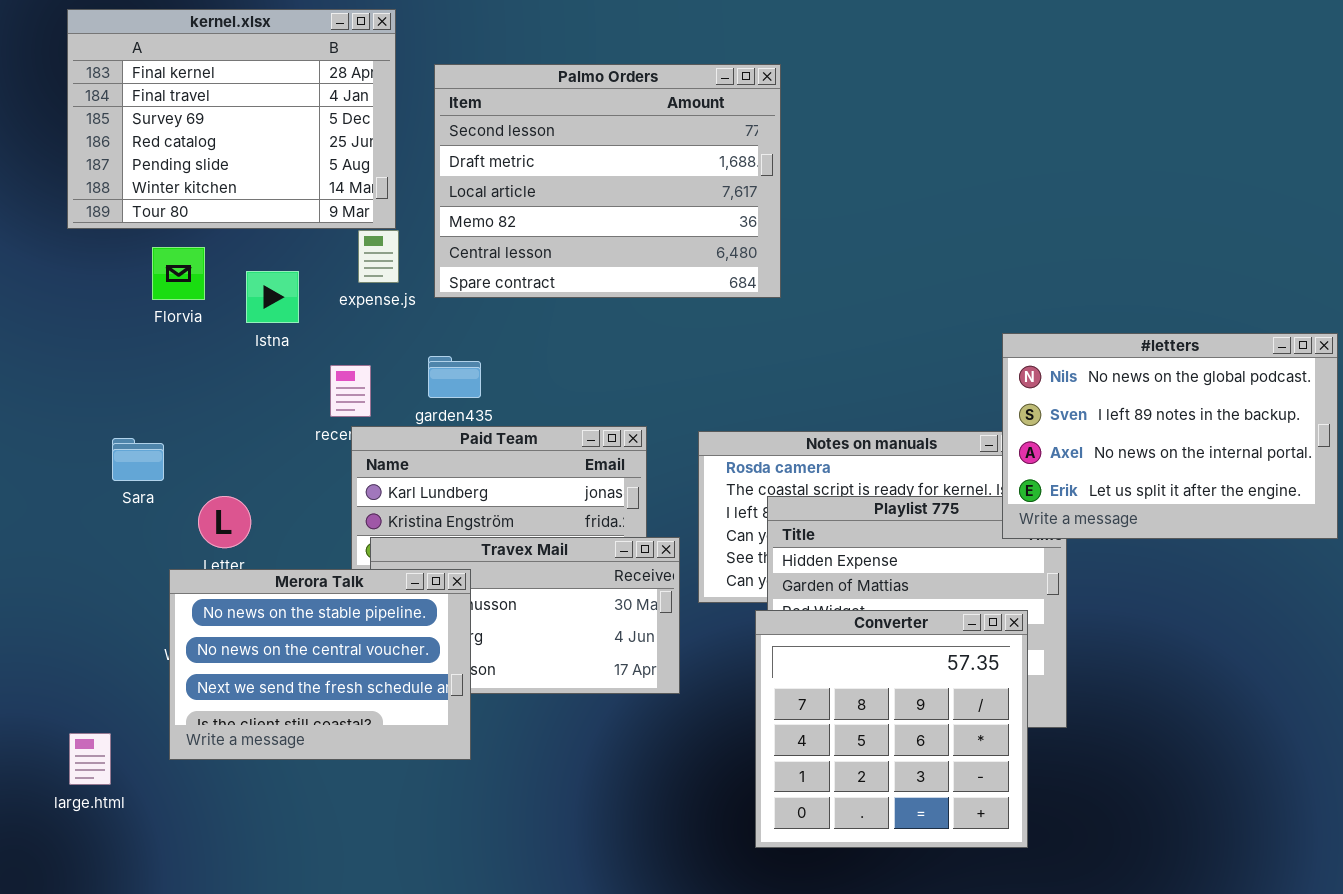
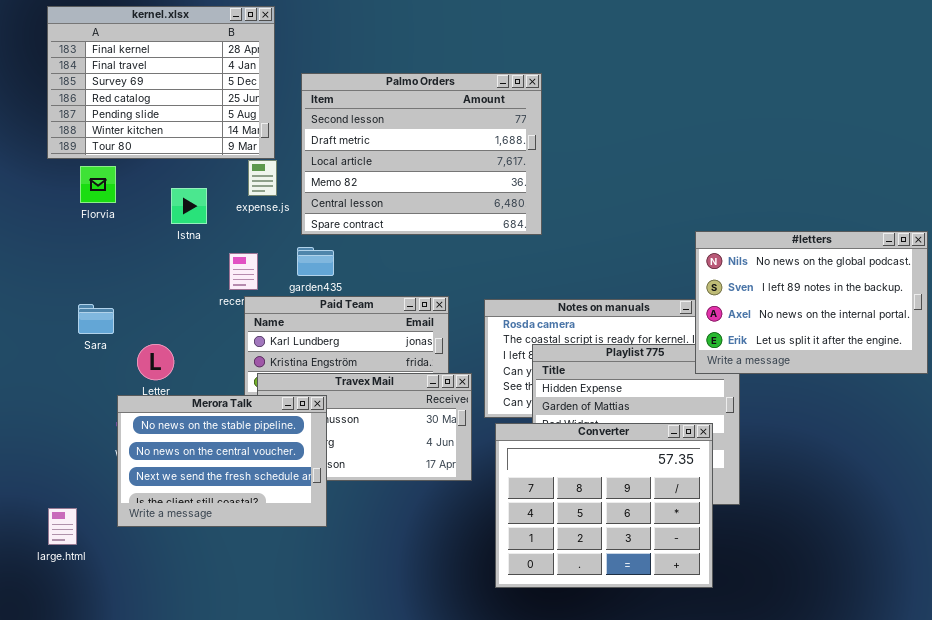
Palmo Orders: [434,64,781,298] -> [301,73,542,235], moved
Florvia: [152,247,205,300] -> [80,166,116,203], moved
Converter: [755,610,1028,848] -> [495,423,713,588], resized

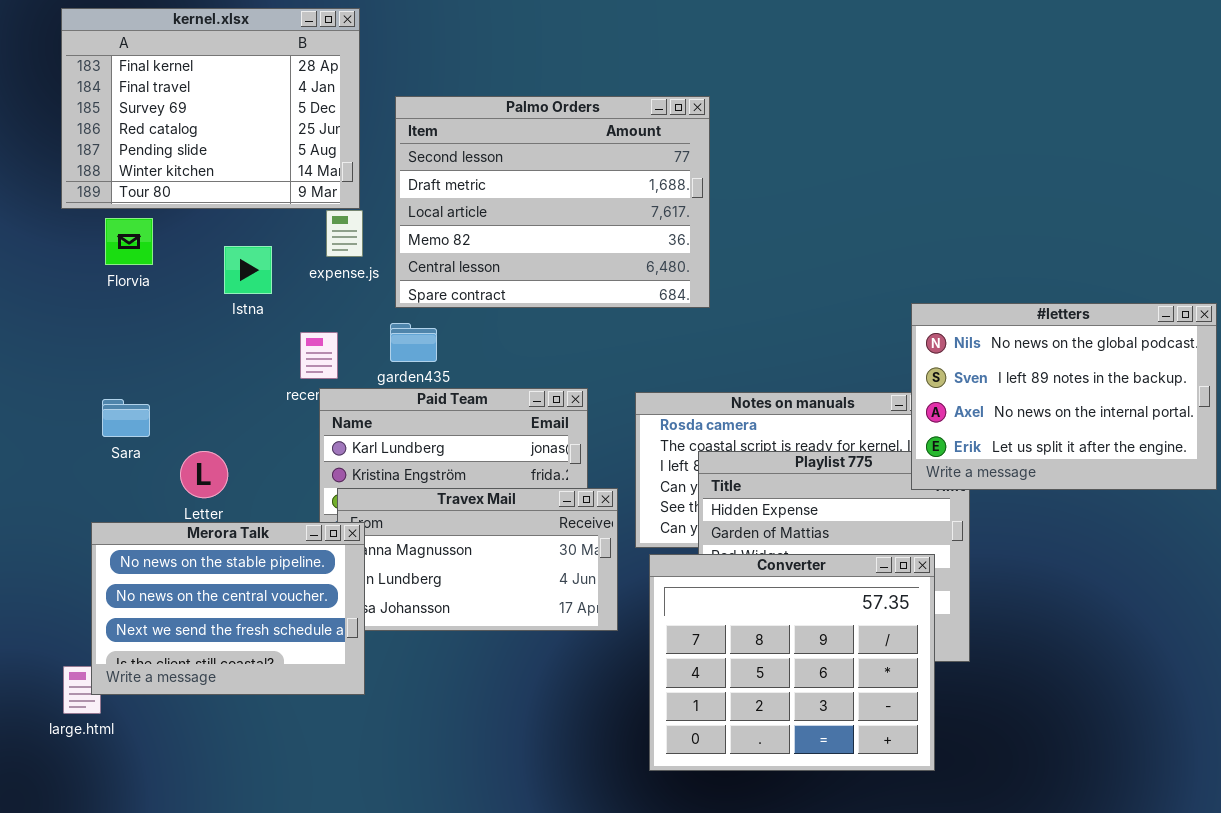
Merora Talk: [117,395,327,527] -> [91,522,365,695], moved

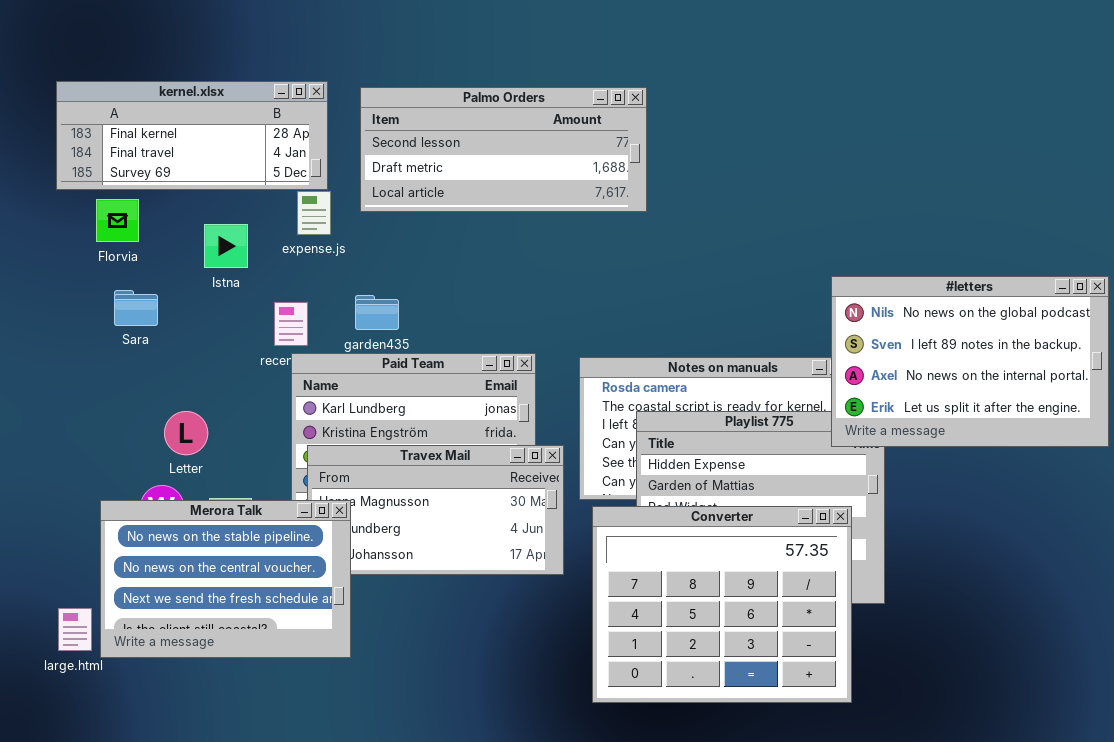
kernel.xlsx: [61,8,360,209] -> [56,81,328,190], resized
Palmo Orders: [395,96,710,308] -> [360,87,647,212], resized
Sara: [102,399,150,437] -> [114,290,158,326], moved
Merora Talk: [91,522,365,695] -> [100,500,351,658], moved

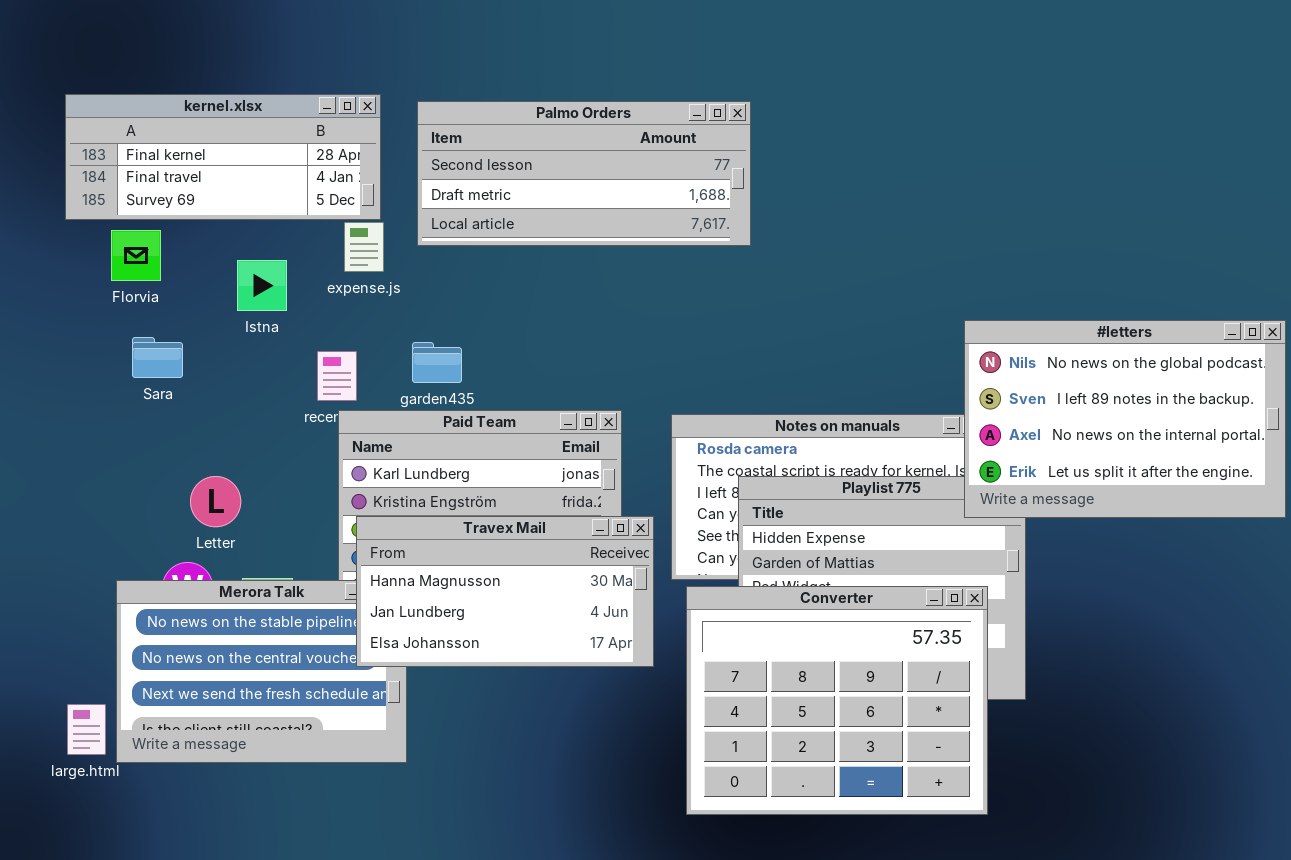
Travex Mail: [307,445,564,575] -> [356,516,654,667], raised

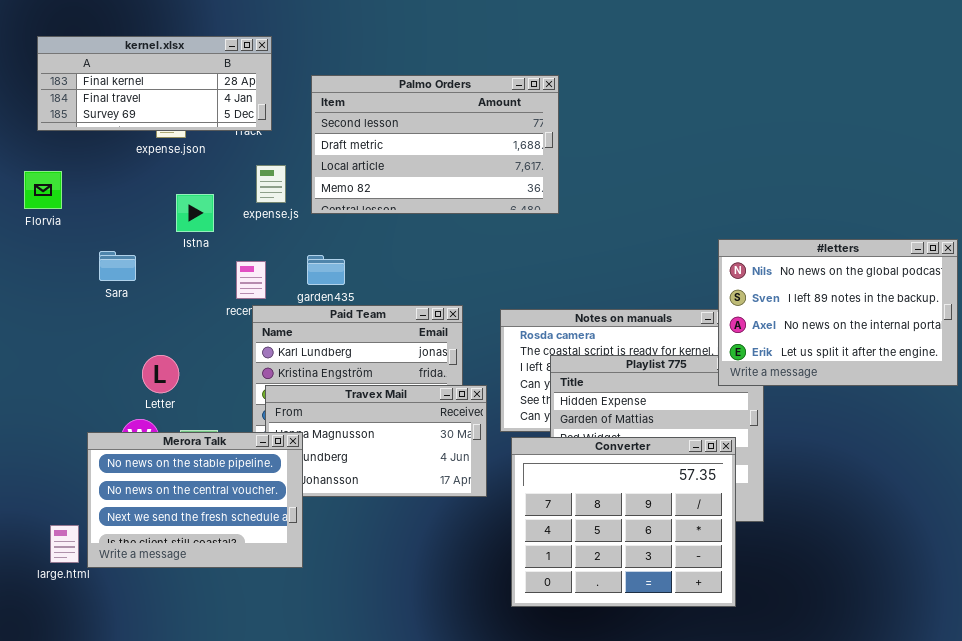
kernel.xlsx: [65,94,381,220] -> [37,36,272,131], moved
Palmo Orders: [417,101,751,246] -> [311,75,559,214], resized
Florvia: [111,230,161,281] -> [24,171,62,209], moved
Merora Talk: [116,580,407,763] -> [87,432,303,568], raised

